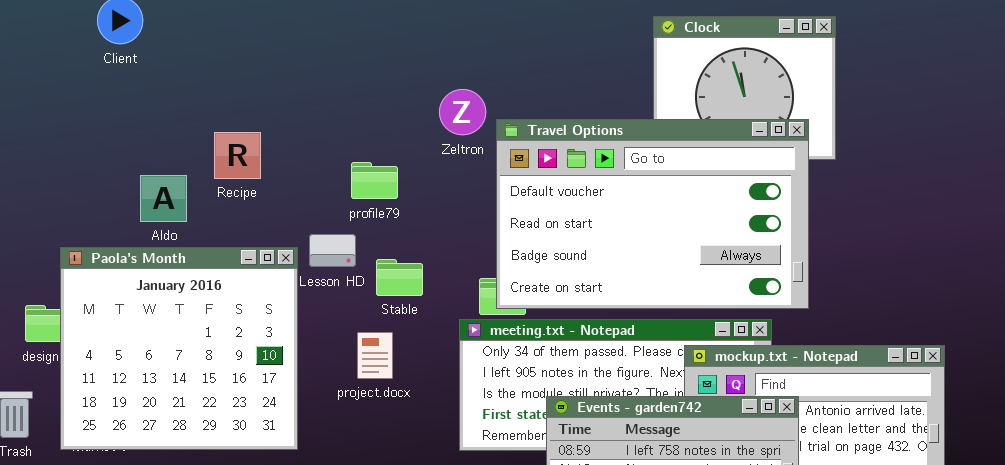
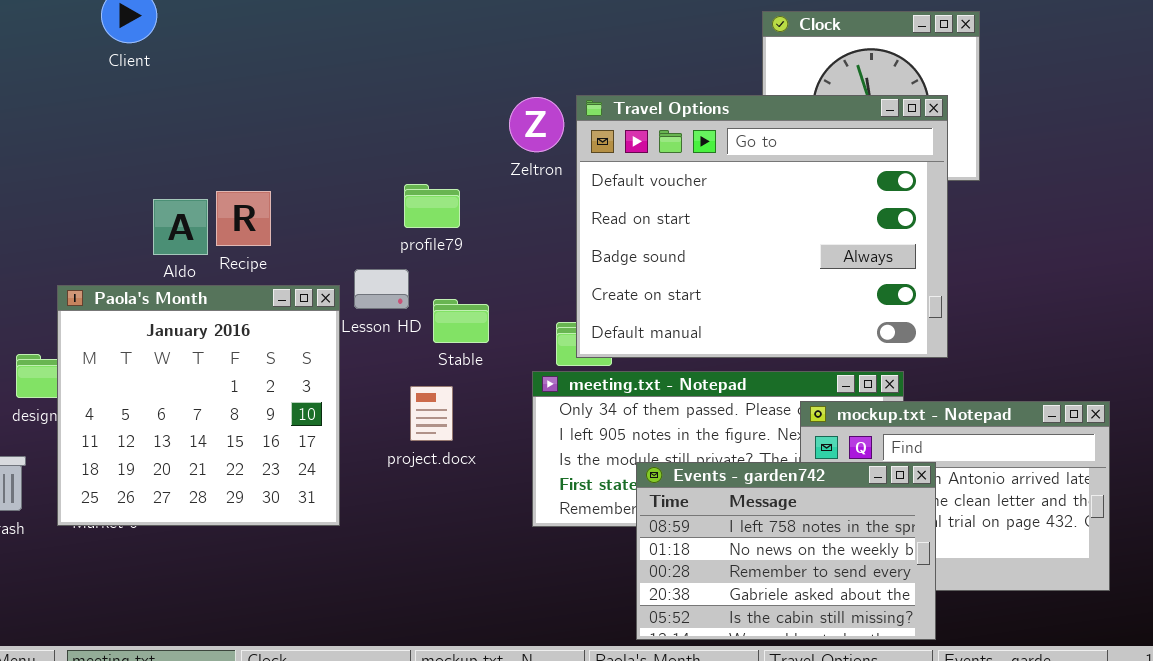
Travel Options: [496,119,809,309] -> [576,95,948,358], resized
Recipe: [214,132,261,179] -> [216,191,271,246], moved

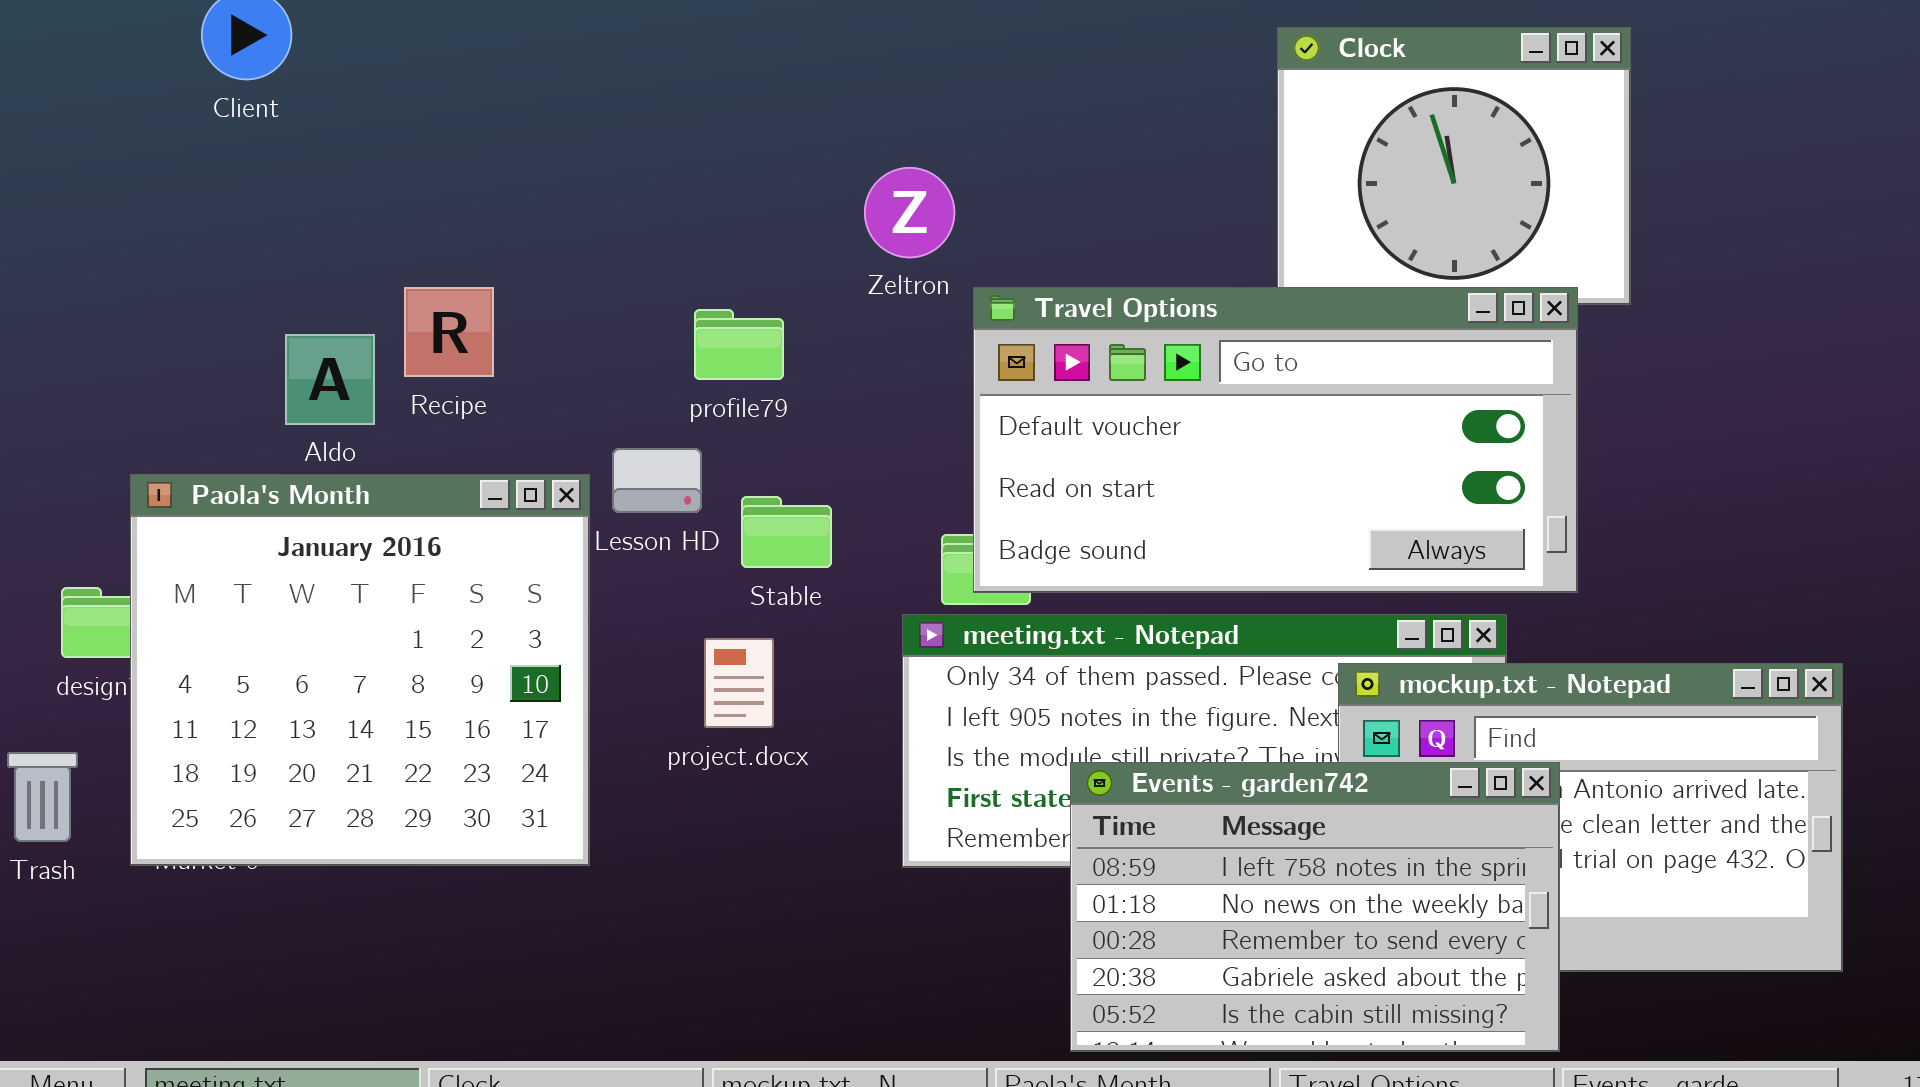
Travel Options: [576,95,948,358] -> [973,287,1578,593], resized
Recipe: [216,191,271,246] -> [404,287,494,377], moved

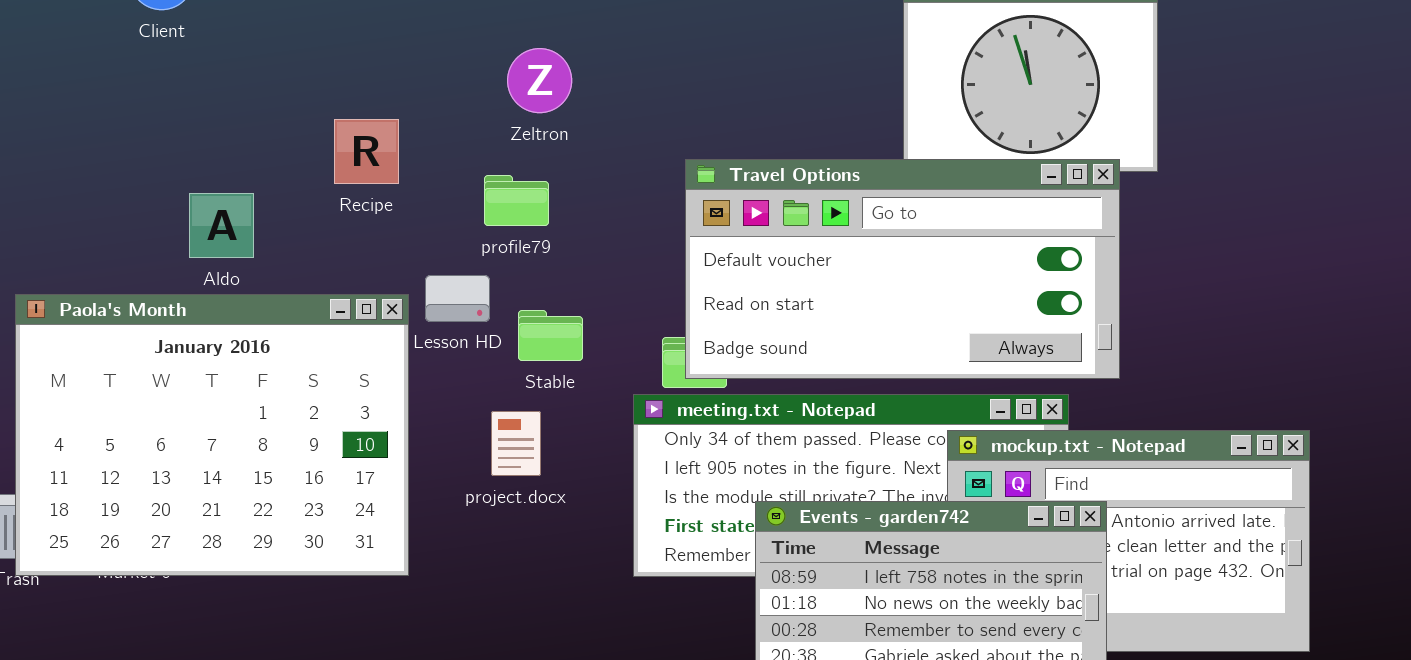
Zeltron: [864,167,955,258] -> [507,48,572,113], moved
Recipe: [404,287,494,377] -> [334,119,399,184], moved
Paola's Month: [130,474,590,866] -> [15,294,409,576], resized

